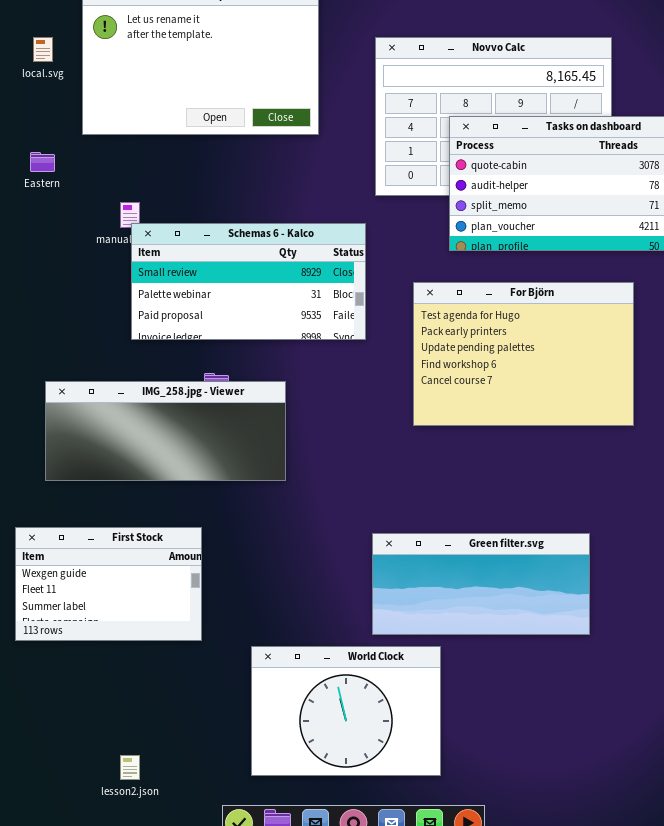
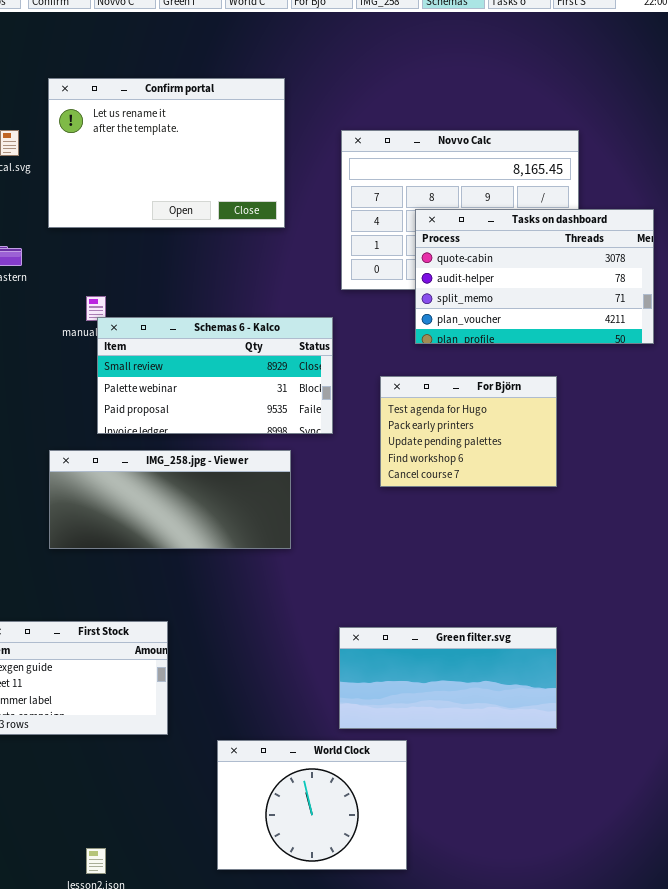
For Björn: [413,282,634,426] -> [380,376,557,487], resized
IMG_258.jpg - Viewer: [45,381,286,481] -> [49,450,291,549], moved

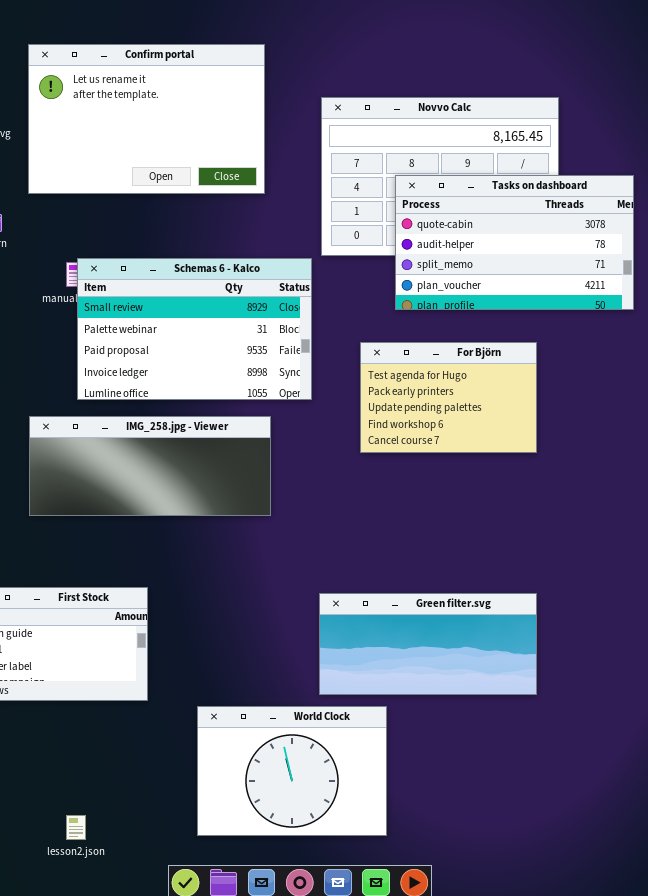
Schemas 6 - Kalco: [97,317,333,434] -> [77,258,312,400], resized

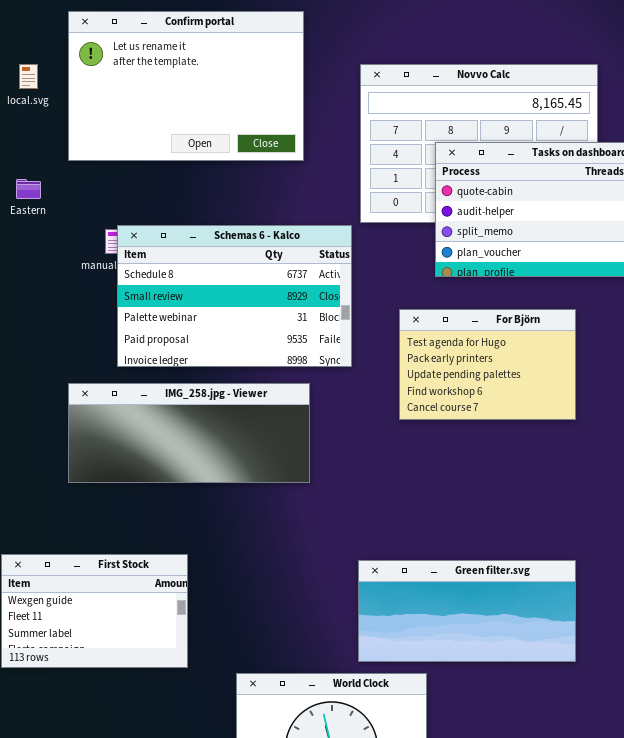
Schemas 6 - Kalco: [77,258,312,400] -> [117,225,352,367], scrolled up 1 row

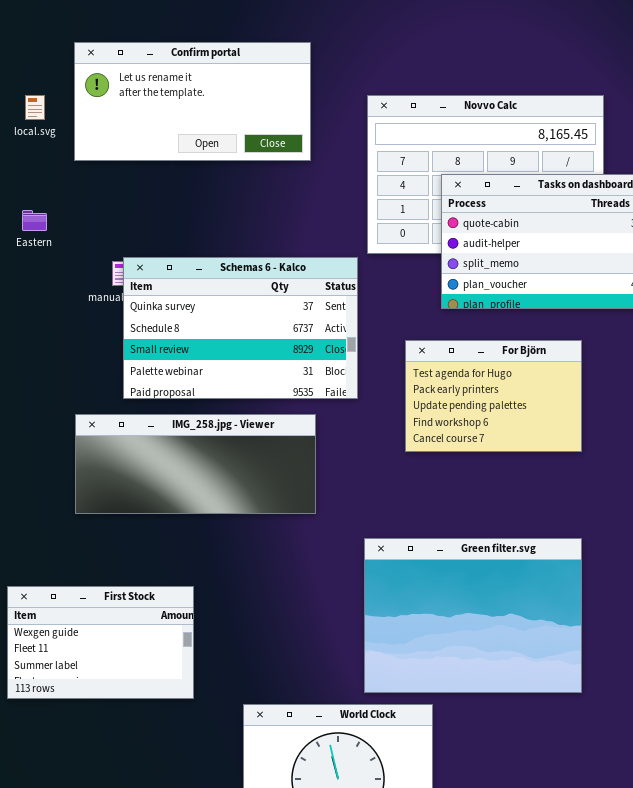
Confirm portal: [68,11,304,161] -> [74,42,311,161], resized
Schemas 6 - Kalco: [117,225,352,367] -> [123,257,358,399], scrolled up 1 row
Green filter.svg: [358,560,576,662] -> [364,538,582,693], resized

